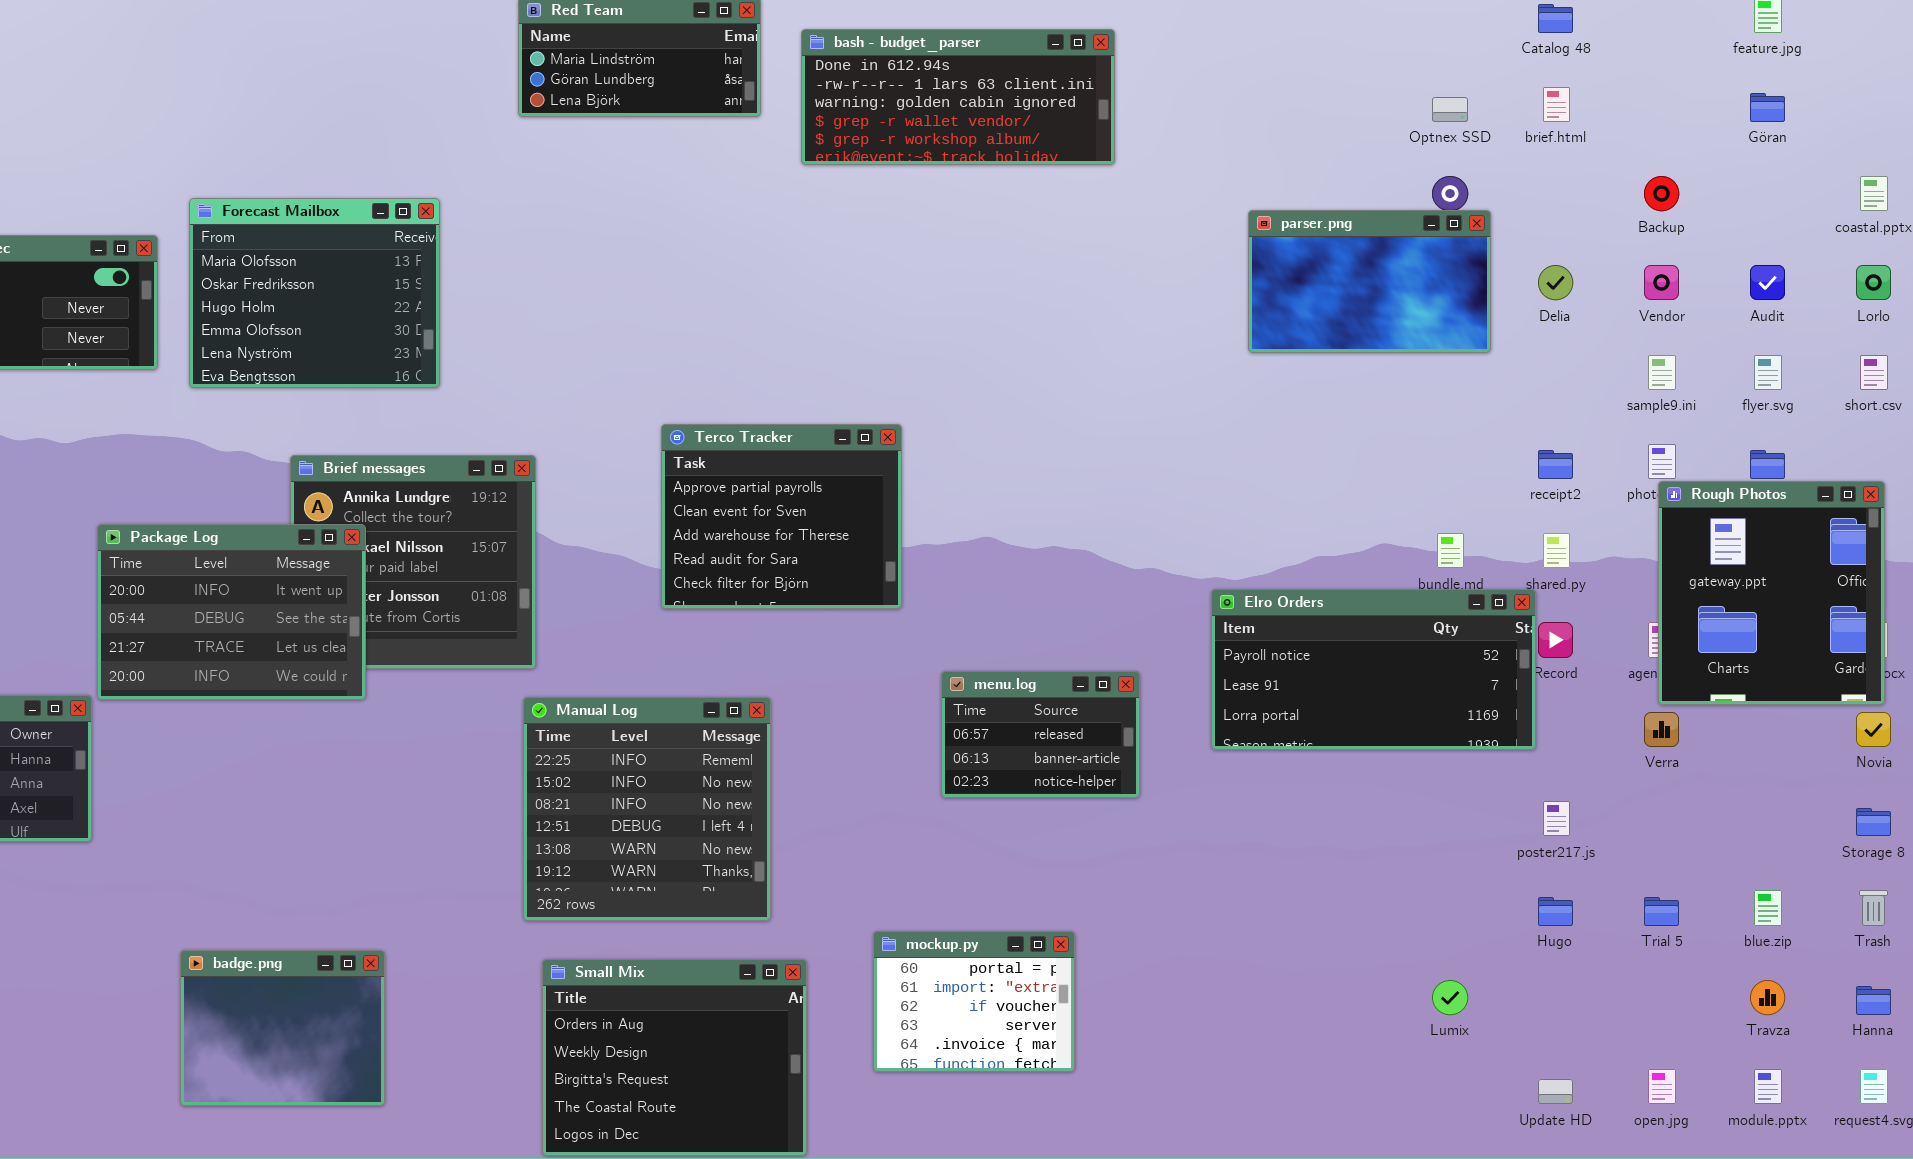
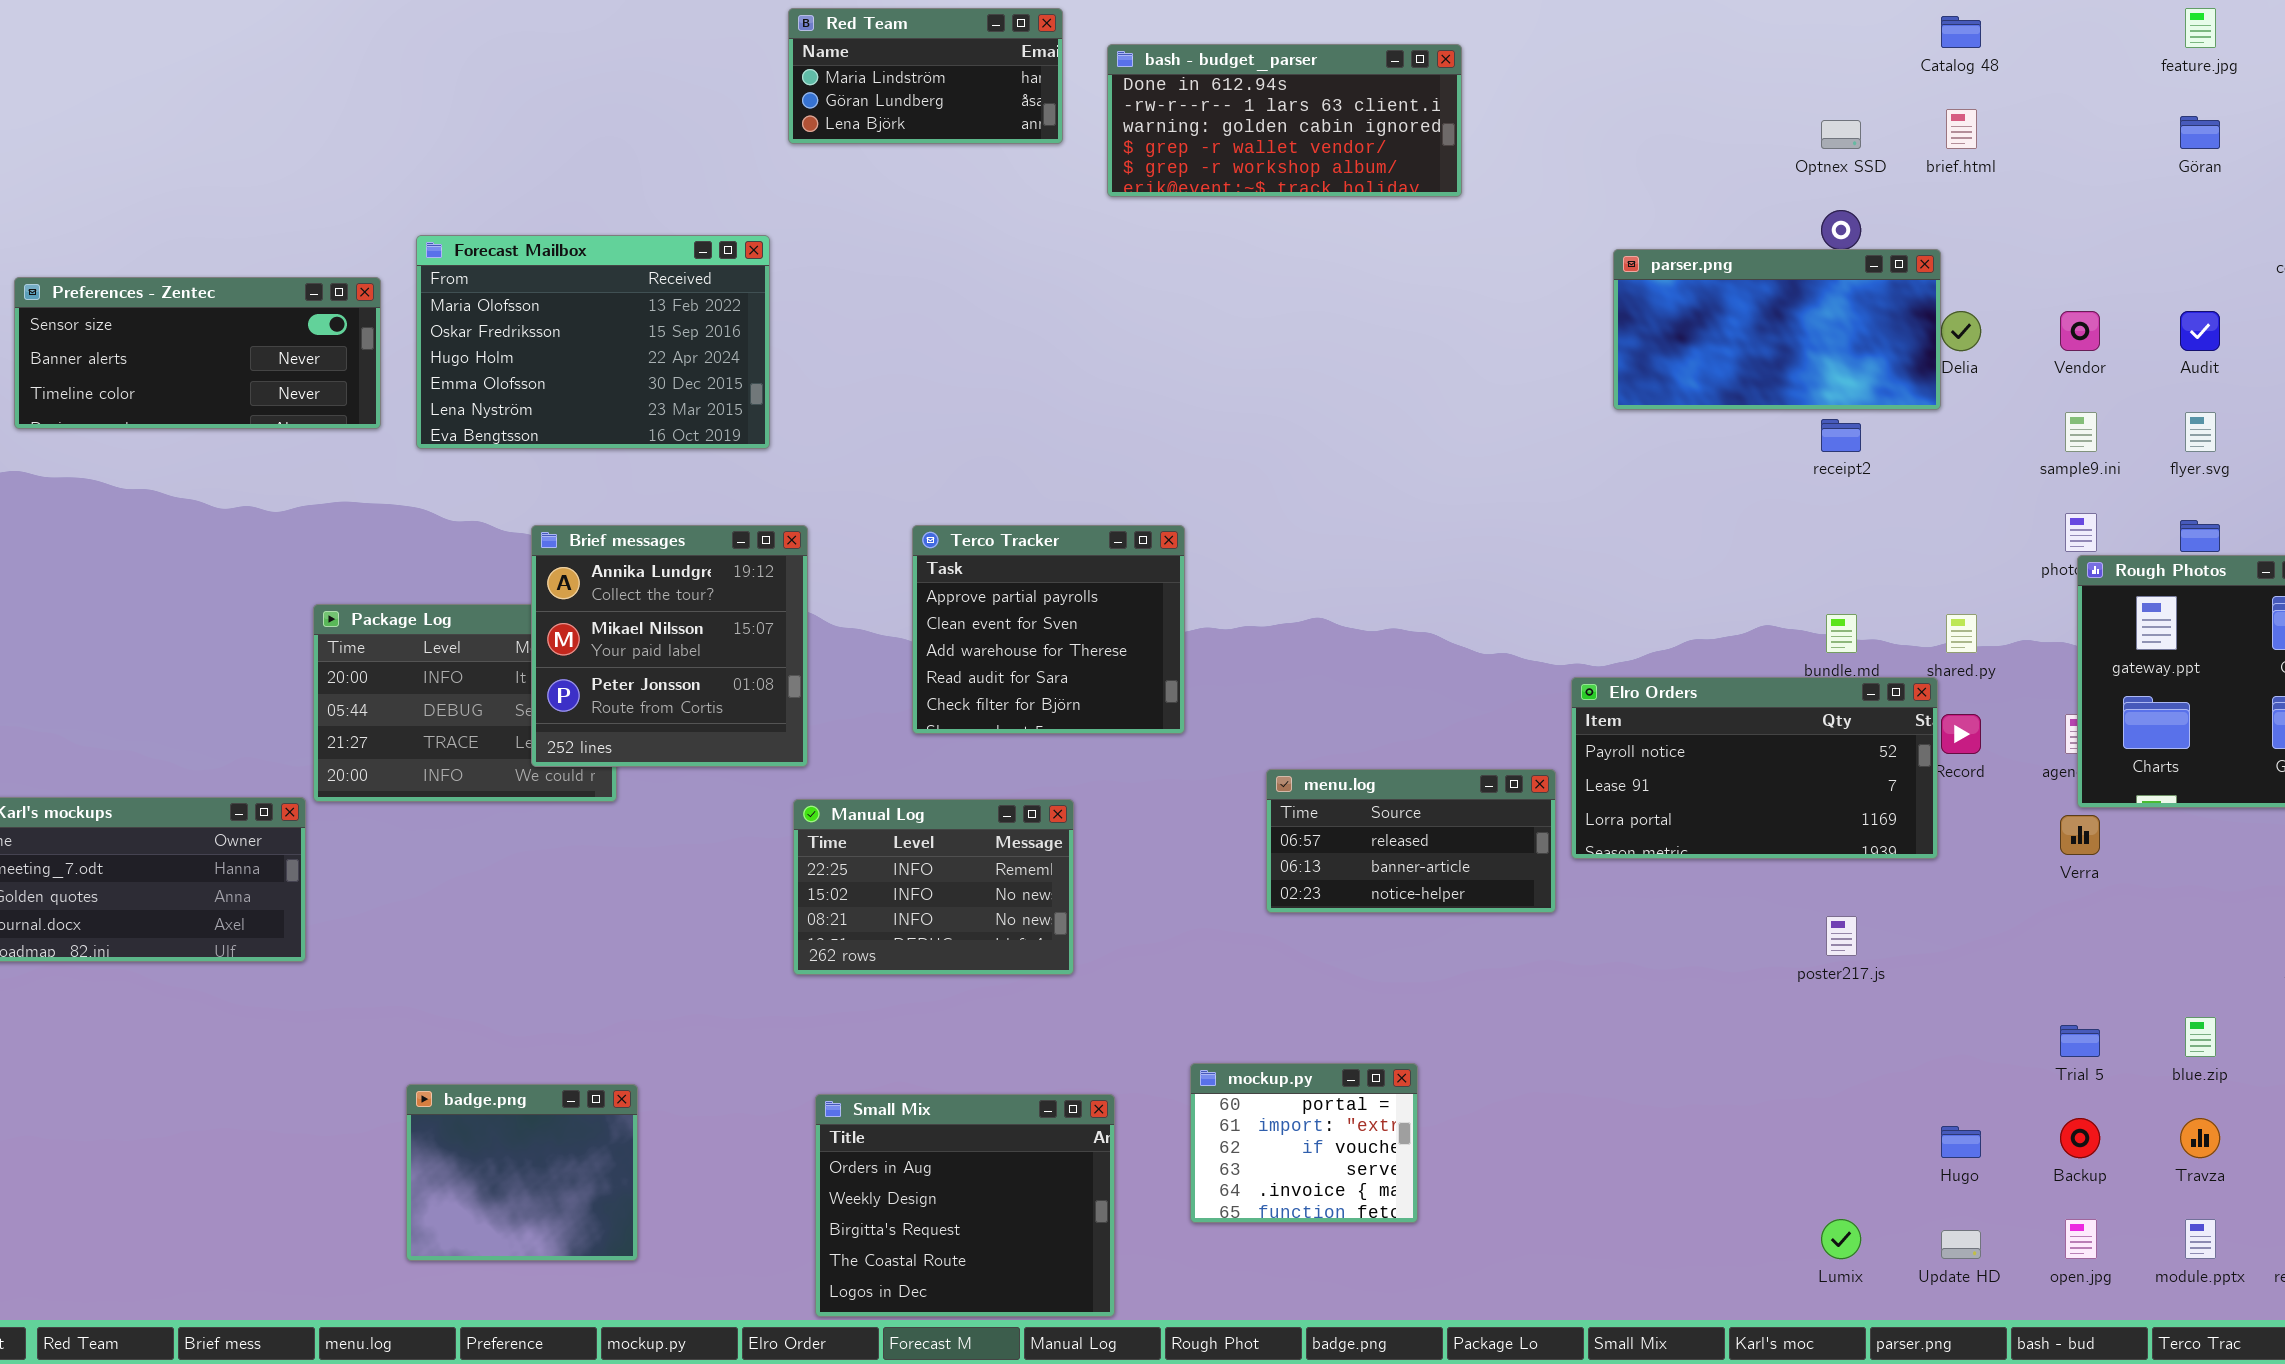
Backup: [1644,176,1679,211] -> [2060,1118,2100,1158], moved
Forecast Mailbox: [189,198,440,388] -> [416,235,770,449], resized
parser.png: [1248,210,1491,353] -> [1613,249,1941,410], resized
Terco Tracker: [661,424,902,609] -> [912,525,1185,734], moved
receipt2: [1538,450,1573,479] -> [1821,419,1861,452], moved
Brief messages: [290,455,536,669] -> [531,525,808,767], raised
menu.log: [941,671,1140,798] -> [1266,769,1556,913], resized
Manual Log: [523,697,771,921] -> [793,799,1074,975], resized
poster217.js: [1543,801,1570,836] -> [1826,916,1857,956], moved
Hugo: [1538,897,1573,926] -> [1941,1126,1981,1158], moved
Lumix: [1432,980,1468,1015] -> [1821,1219,1861,1259], moved

